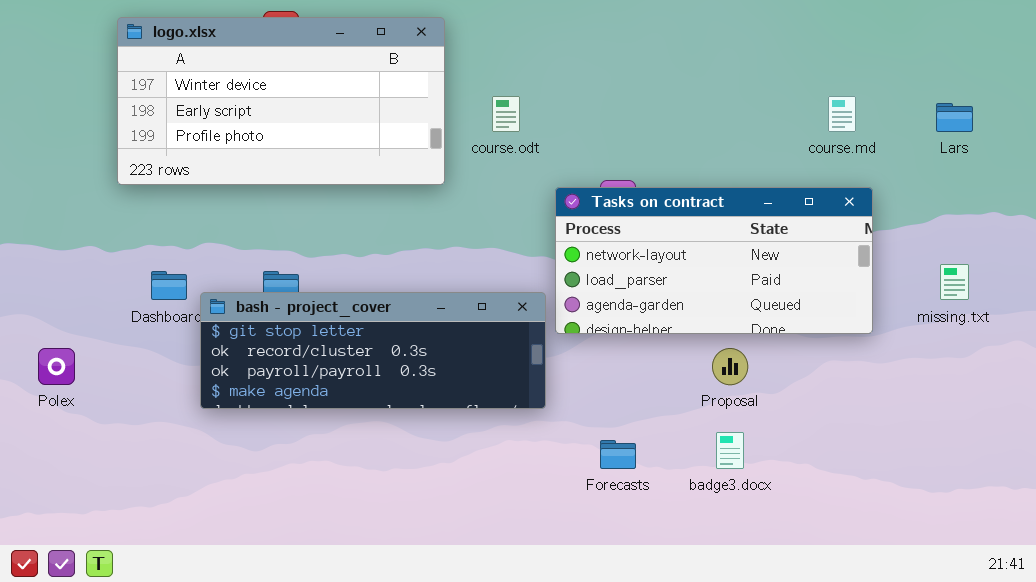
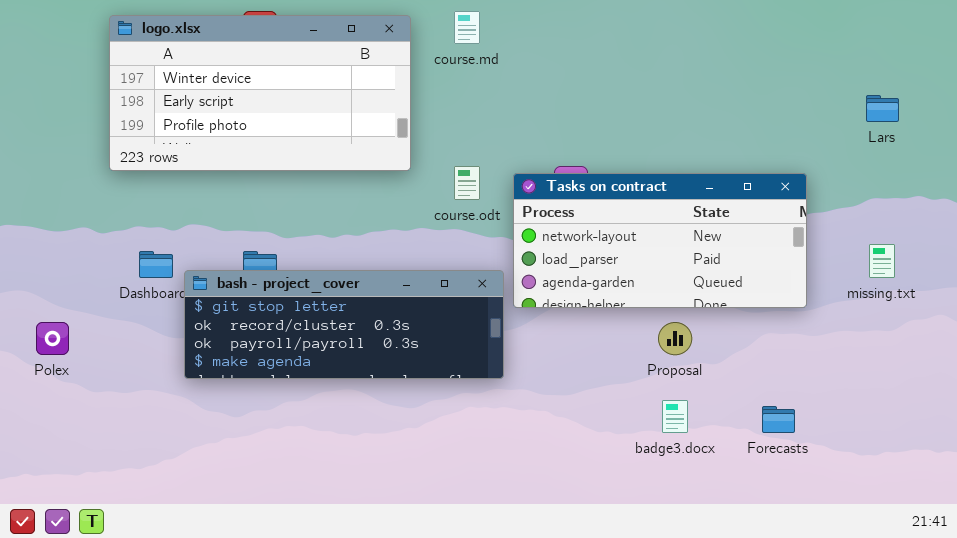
course.odt: [492,96,520,132] -> [454,166,480,200], moved
course.md: [828,96,856,132] -> [454,11,480,44], moved
Forecasts: [600,440,636,469] -> [762,406,795,433], moved

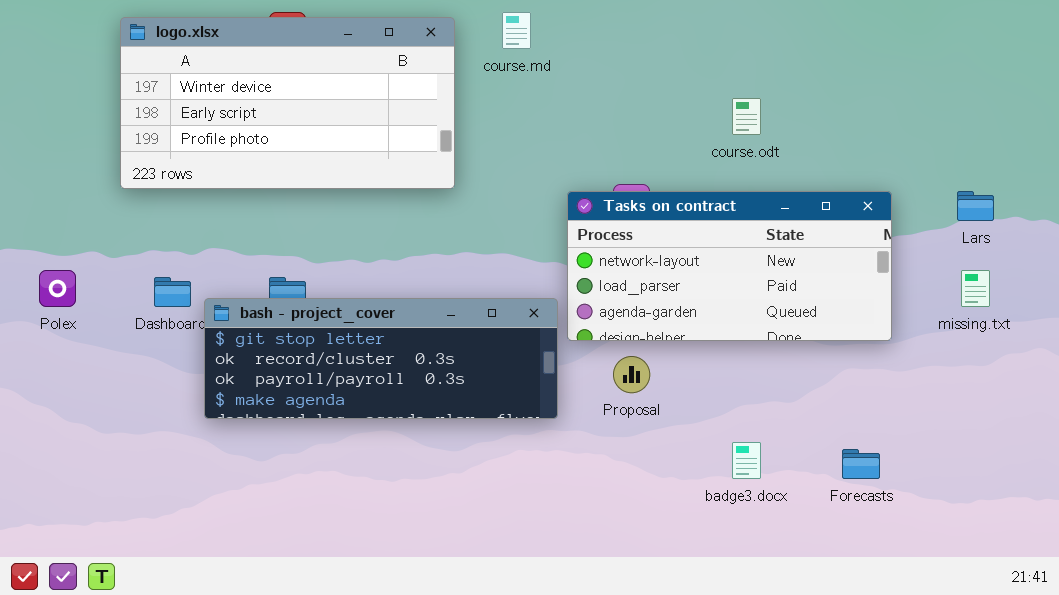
Lars: [866,95,899,122] -> [957,191,994,221], moved
course.odt: [454,166,480,200] -> [732,98,761,135], moved
Polex: [36,322,69,355] -> [39,270,76,307], moved
Proposal: [658,322,692,355] -> [613,356,650,393], moved

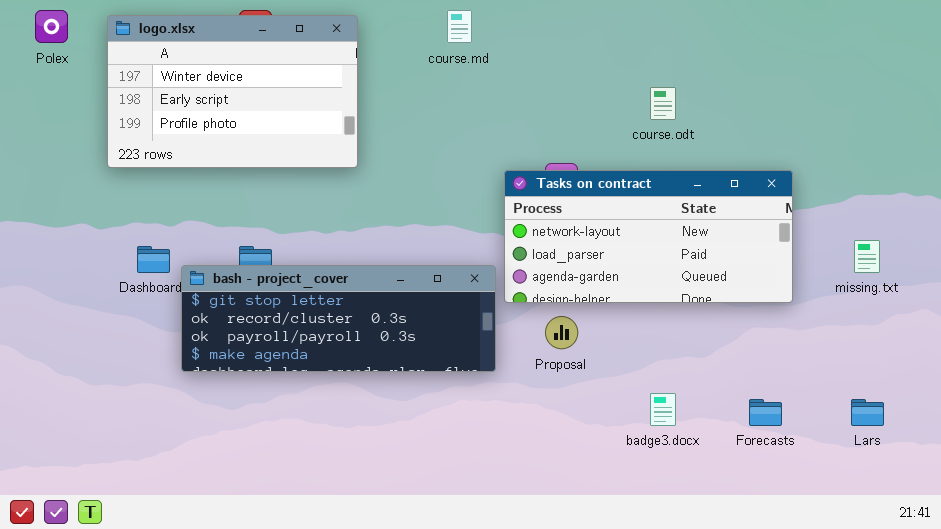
logo.xlsx: [120,17,455,189] -> [107,15,358,168], resized
Lars: [957,191,994,221] -> [851,399,884,426], moved
Polex: [39,270,76,307] -> [35,10,68,43], moved

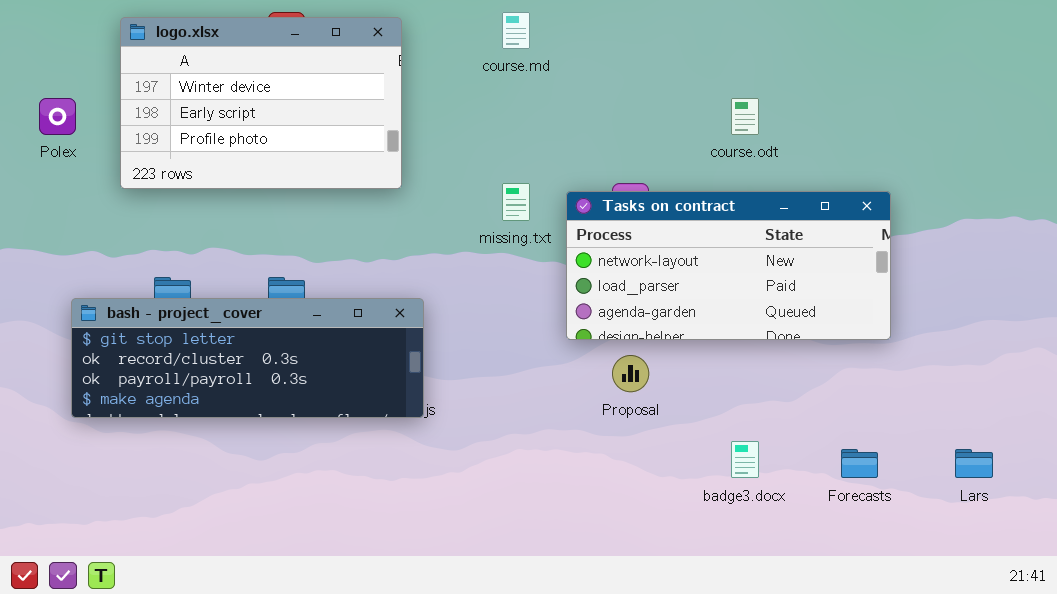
Polex: [35,10,68,43] -> [39,98,76,135], moved
missing.txt: [854,240,880,273] -> [502,183,530,221], moved
bash - project_cover: [181,265,496,372] -> [71,298,424,418], moved

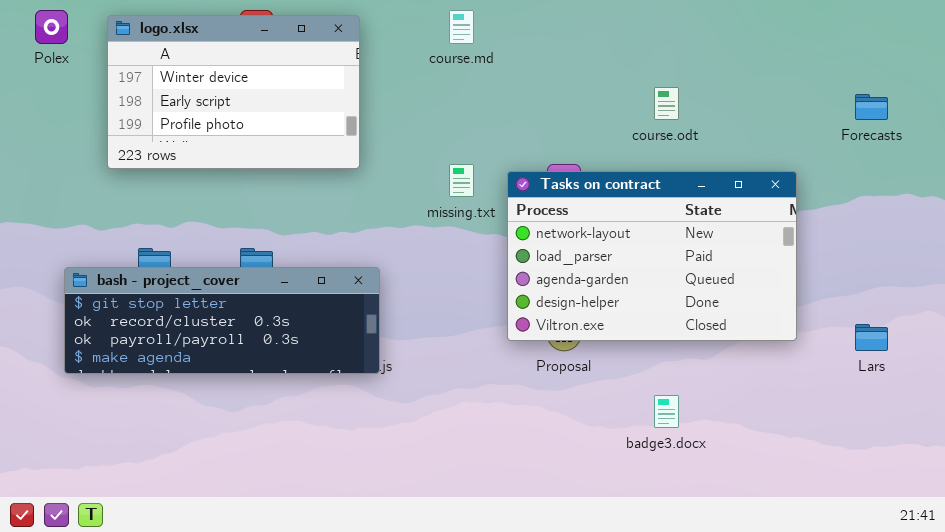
Polex: [39,98,76,135] -> [35,10,68,44], moved
Tasks on contract: [566,191,891,340] -> [507,171,797,341], resized
Forecasts: [841,449,878,478] -> [855,94,888,120], moved
Lars: [955,449,993,478] -> [855,324,888,351], moved

